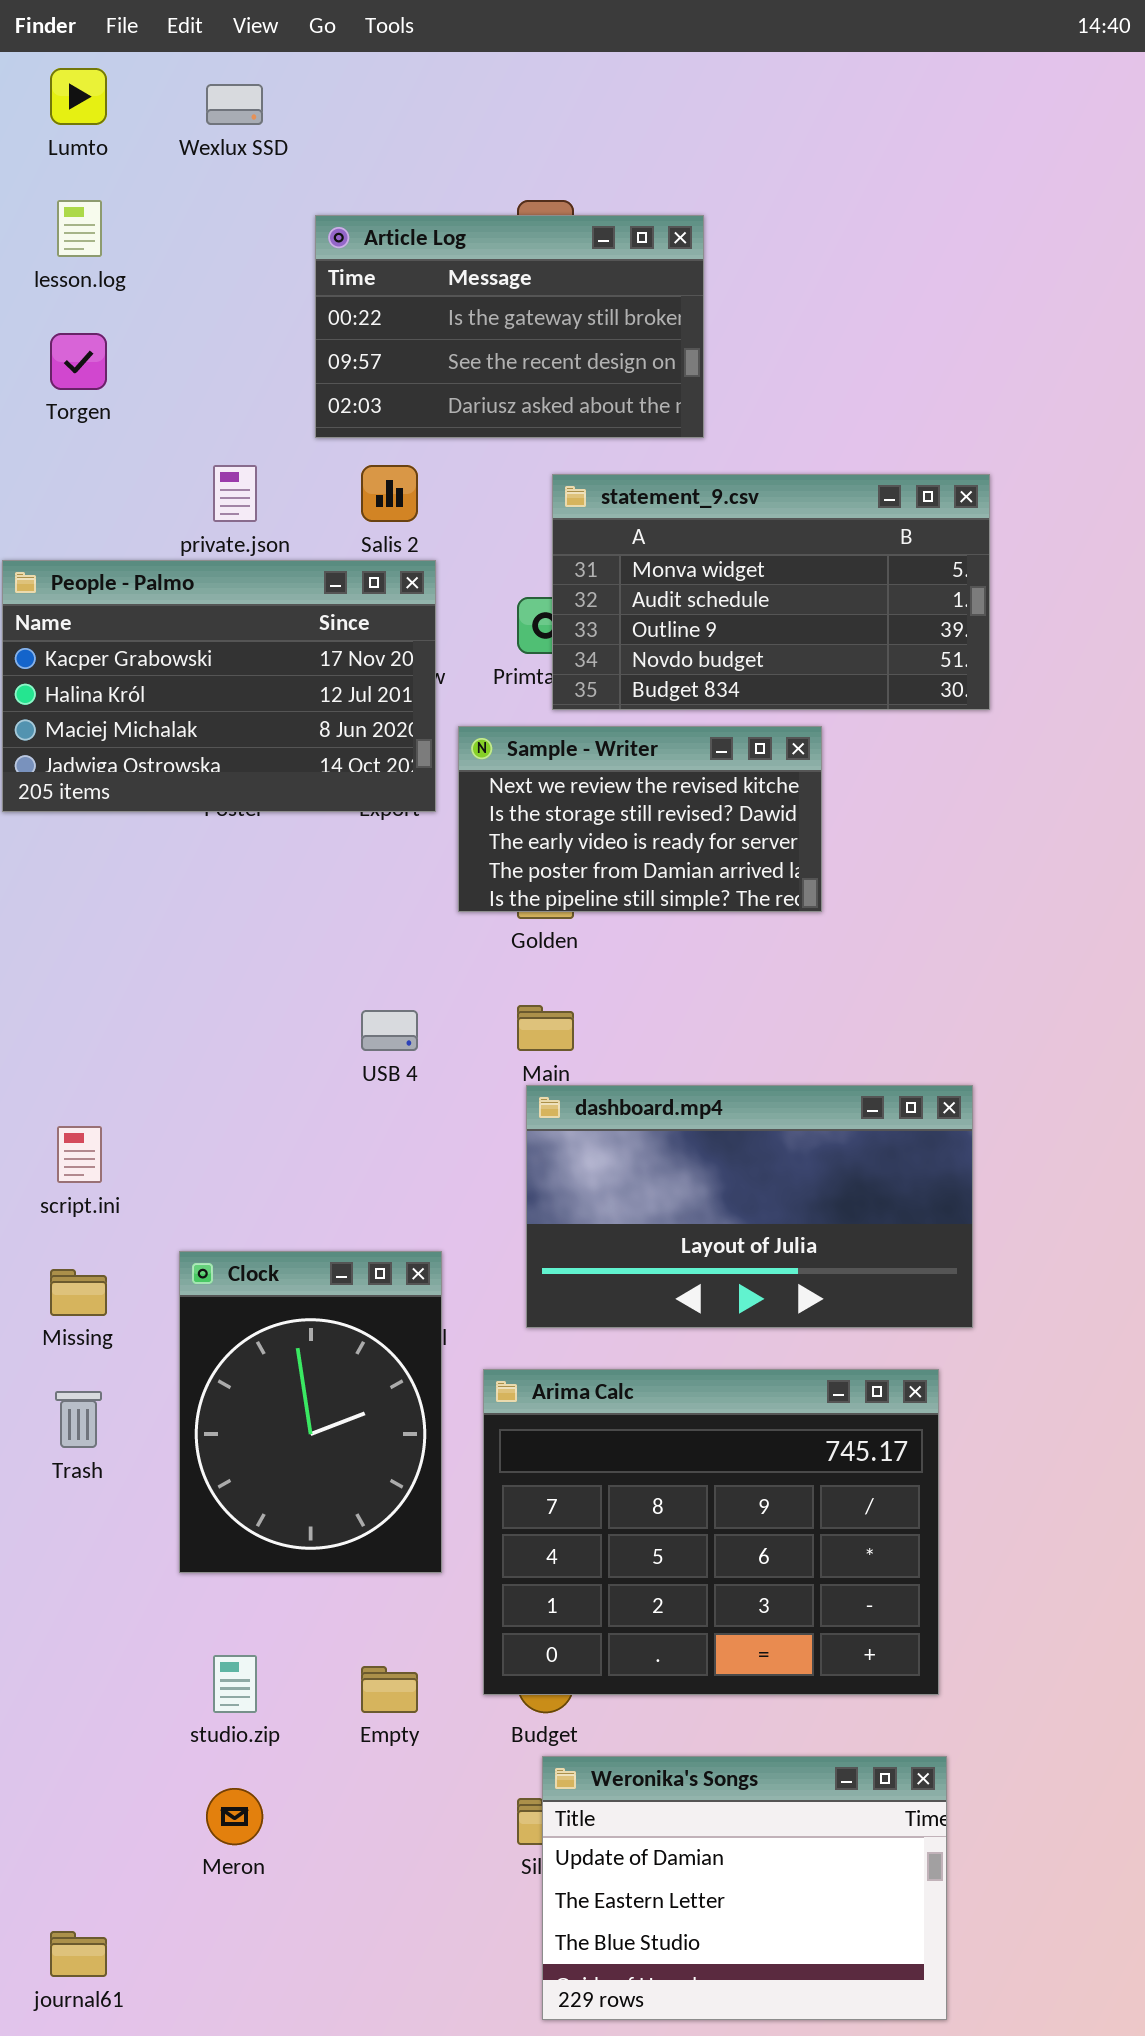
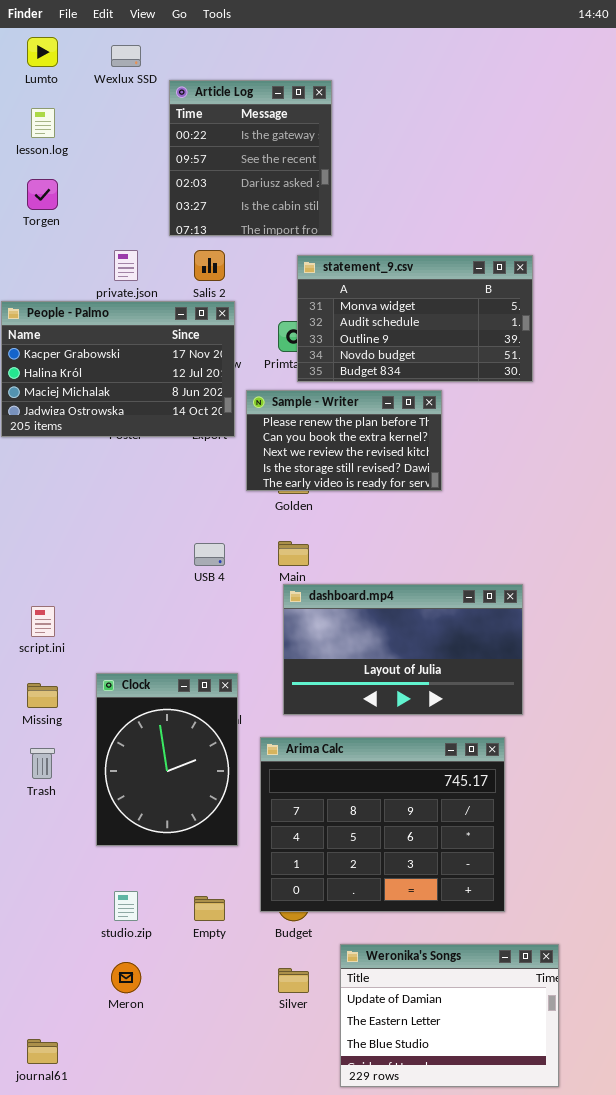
Article Log: [315,215,704,438] -> [169,80,332,236], resized
Sample - Writer: [458,726,822,912] -> [246,390,442,491], scrolled up 2 rows
Weronika's Songs: [542,1756,947,2020] -> [340,944,559,1087], moved

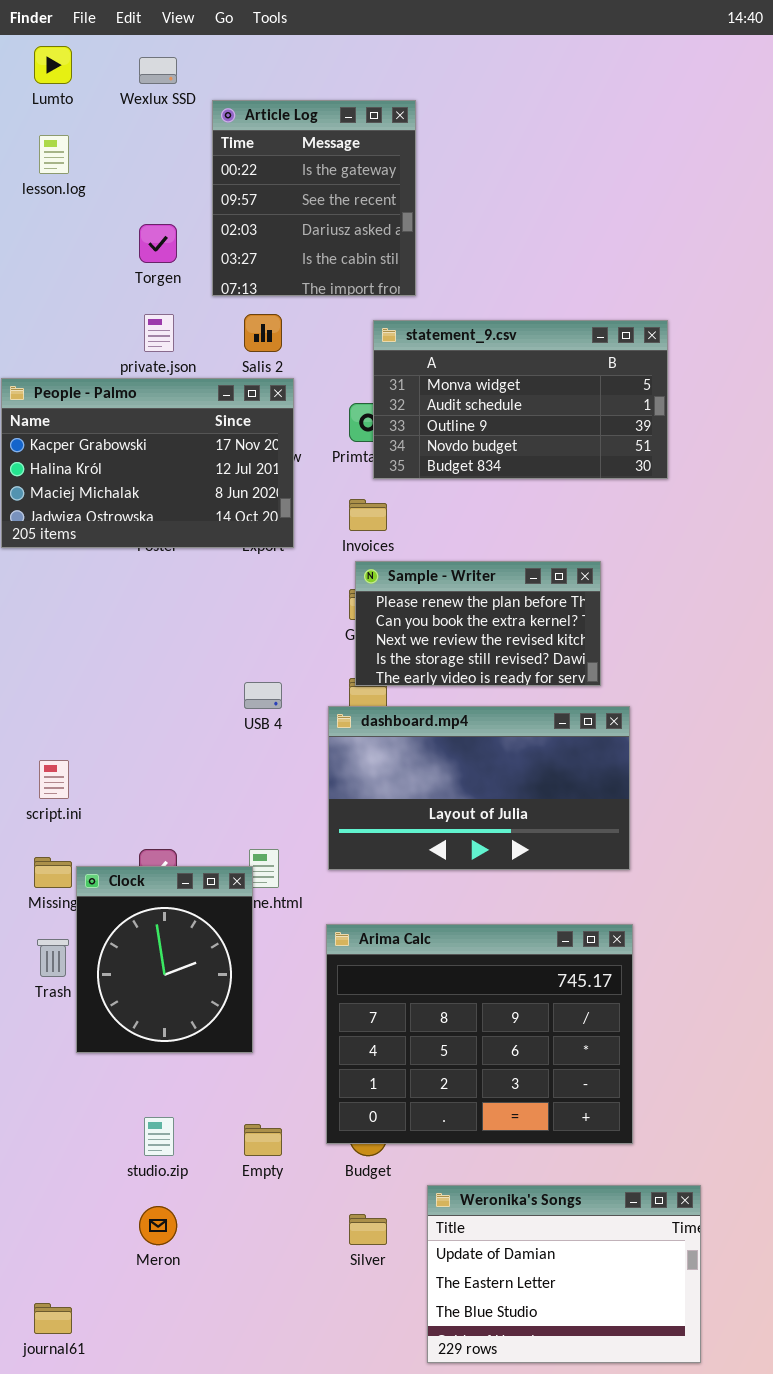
Torgen: [27,179,58,210] -> [139,224,177,263], moved
Sample - Writer: [246,390,442,491] -> [355,561,601,686], moved
dashboard.mp4: [283,584,523,715] -> [328,706,630,870], moved
Clock: [96,673,238,846] -> [76,866,253,1053], moved, resized

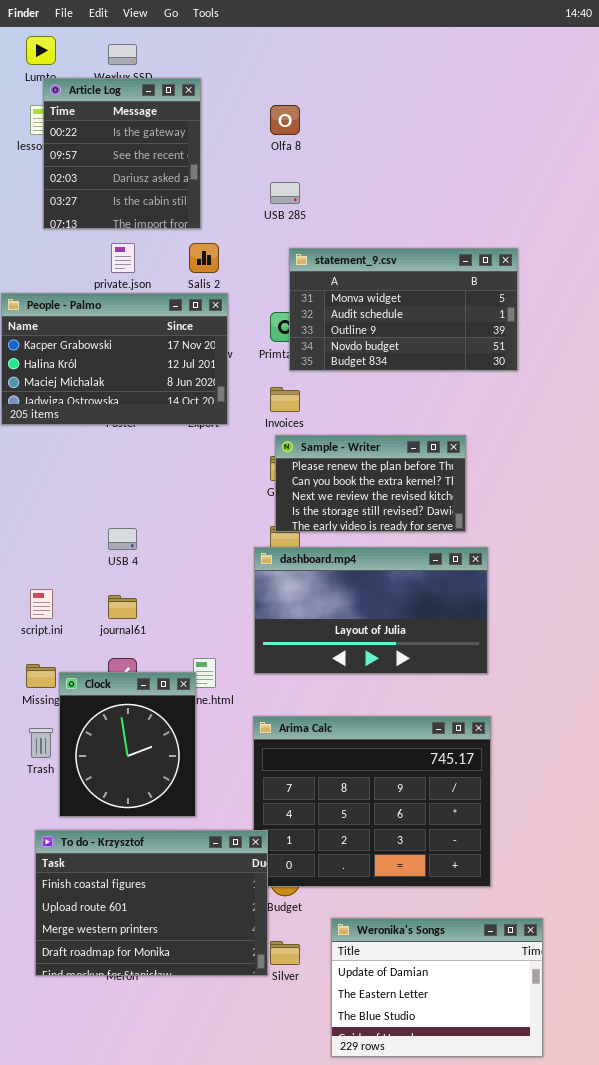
Article Log: [212,100,416,296] -> [43,78,201,229], moved
USB 4: [244,682,282,709] -> [108,528,137,550], moved
To do - Krzysztof: none -> [35,830,268,976], opened
journal61: [34,1303,72,1334] -> [108,595,137,619], moved

